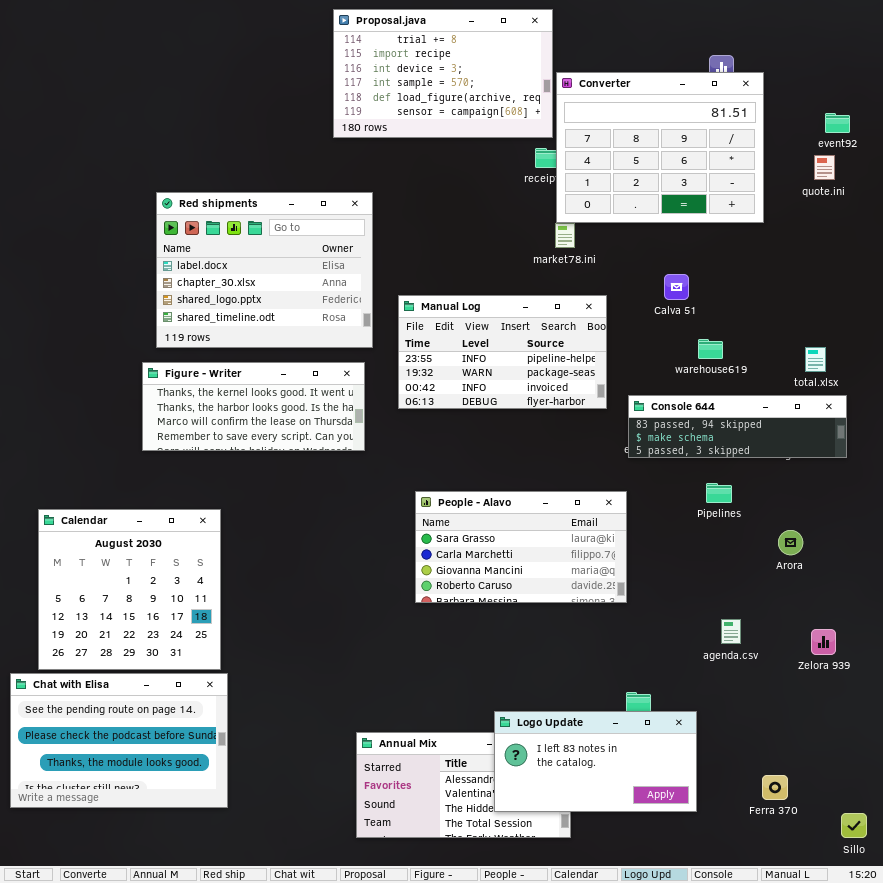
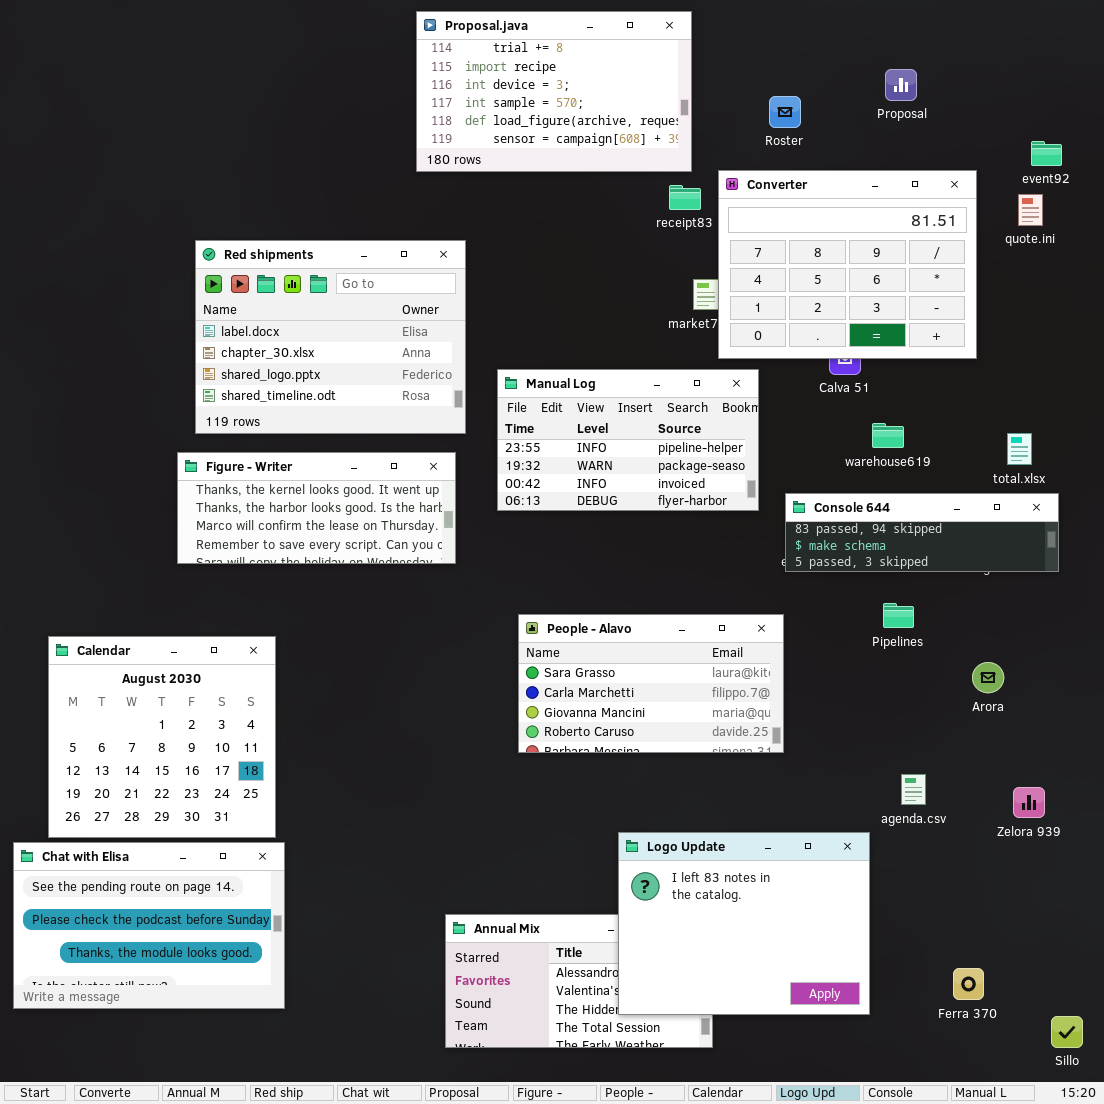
Converter: [556,72,764,223] -> [718,170,977,359], moved
Logo Update: [494,711,697,812] -> [618,832,870,1015], resized

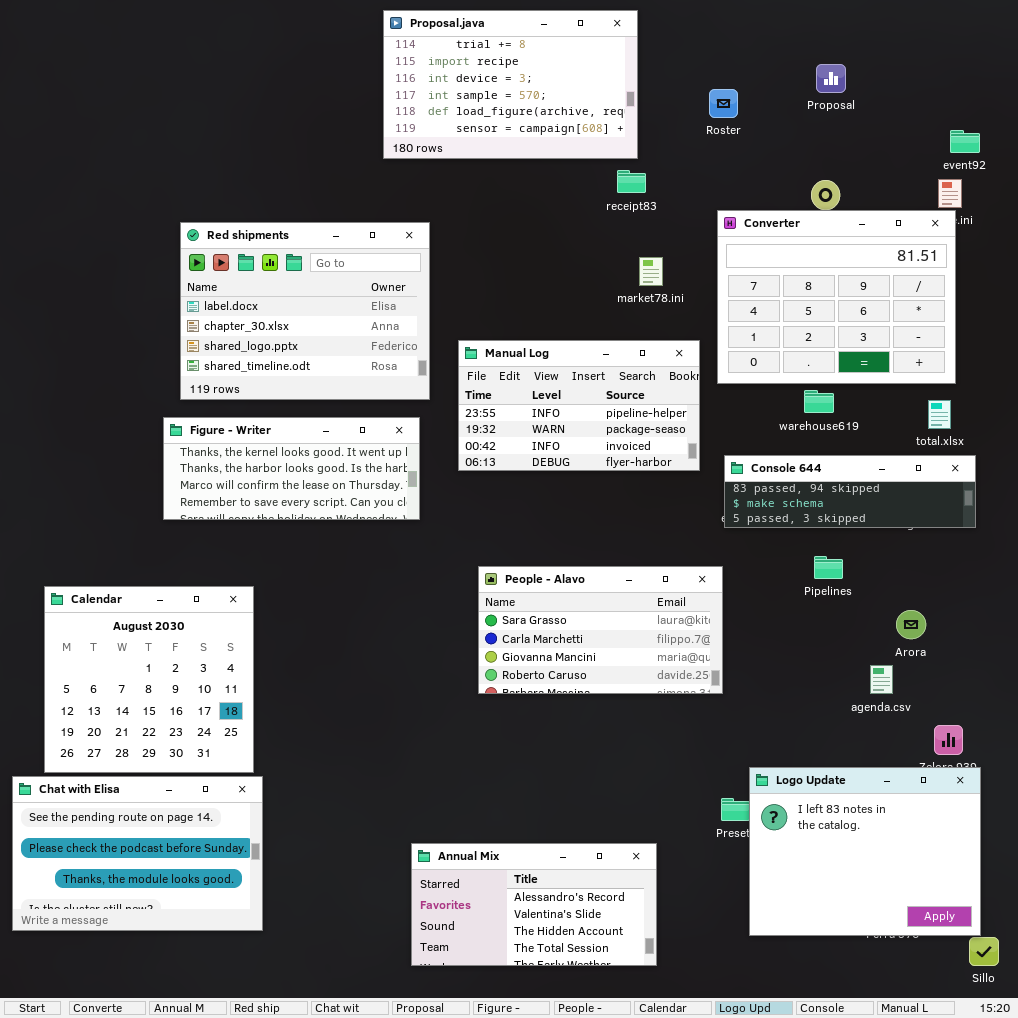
Converter: [718,170,977,359] -> [717,210,956,384], moved
agenda.csv: [901,774,926,805] -> [870,665,893,694], moved
Logo Update: [618,832,870,1015] -> [749,767,981,936], moved

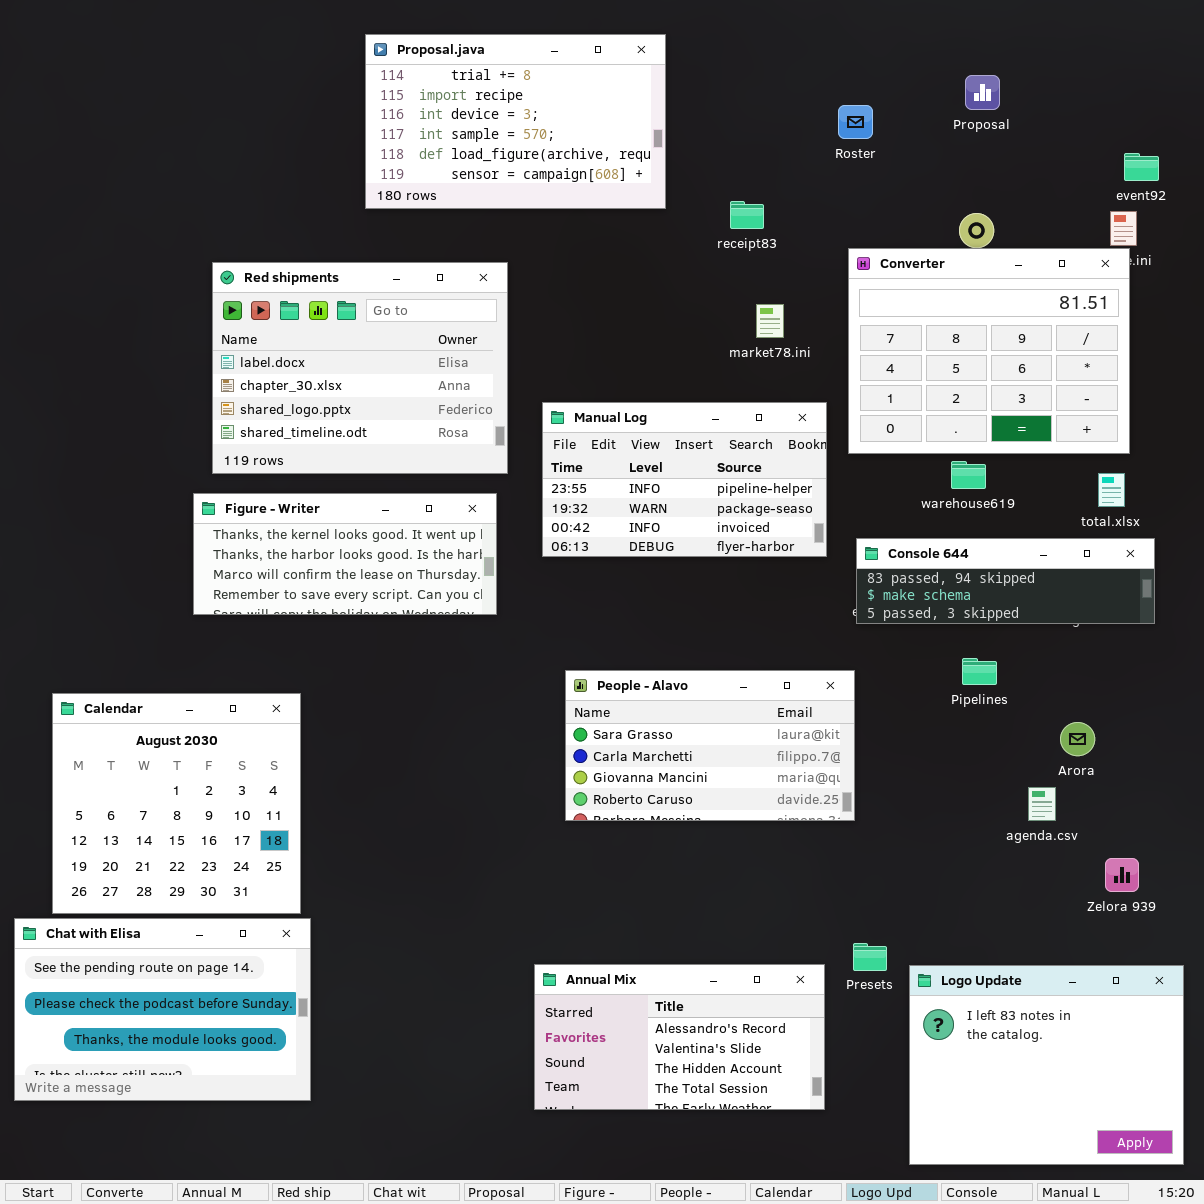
Proposal.java: [383,10,638,159] -> [365,34,666,209], moved
Logo Update: [749,767,981,936] -> [909,965,1184,1165], moved
Annual Mix: [411,843,657,966] -> [534,964,825,1110], moved

